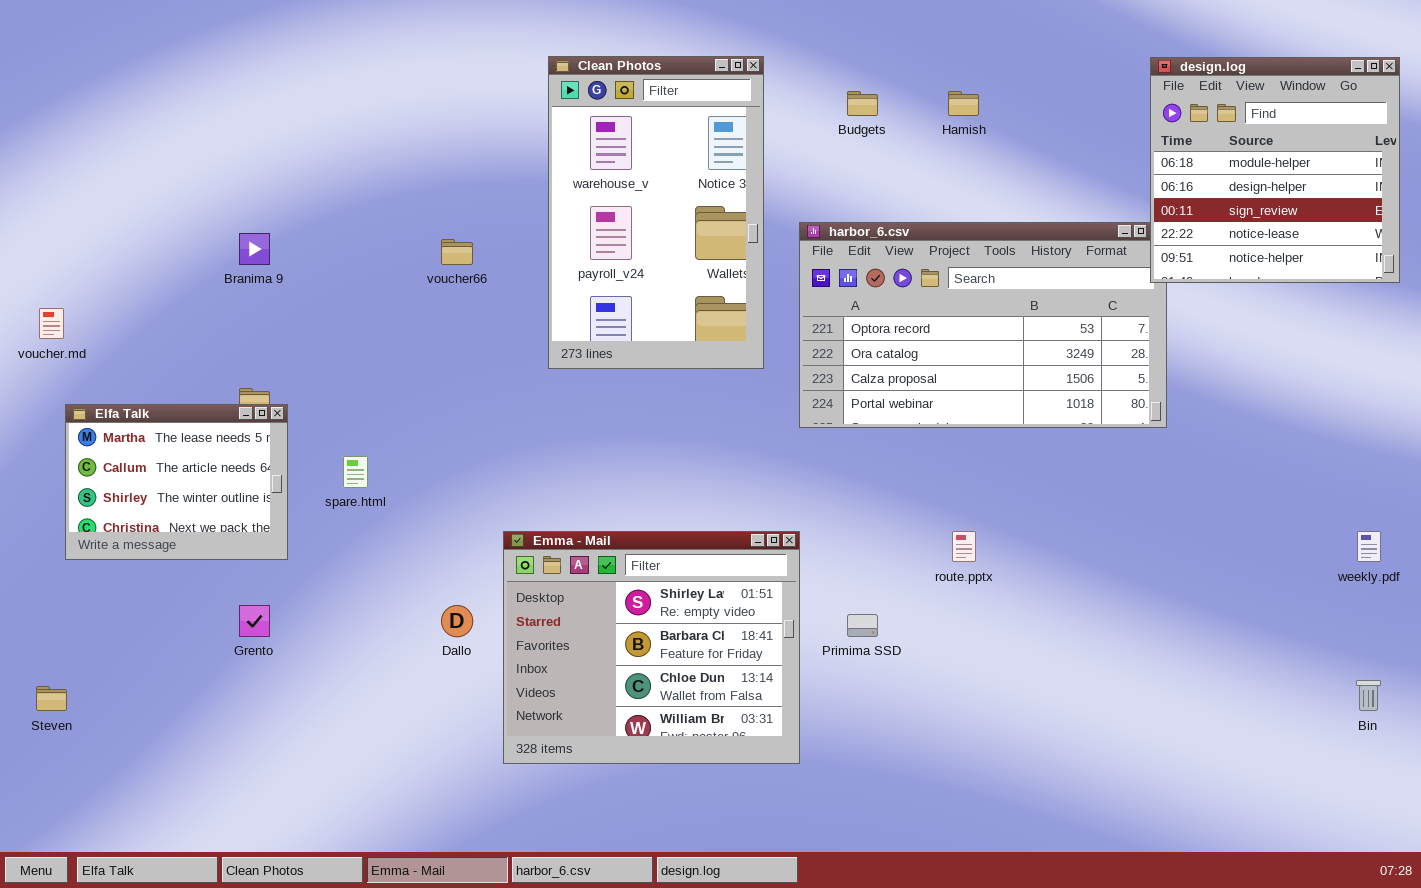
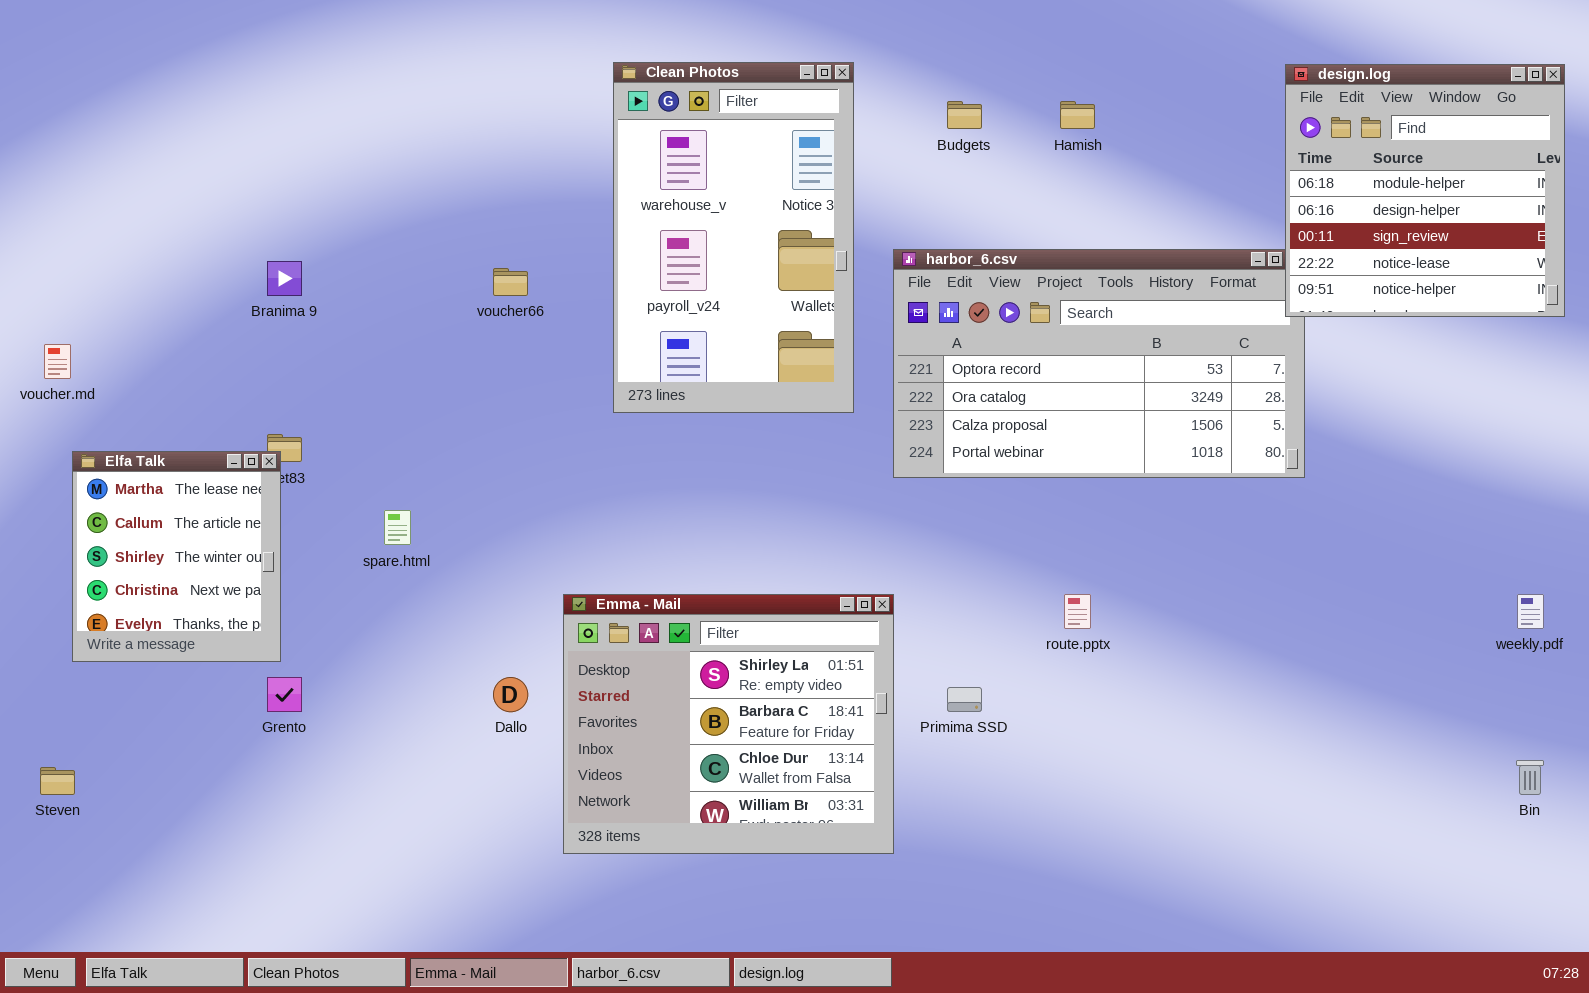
Elfa Talk: [65,404,288,560] -> [72,451,281,662], resized

